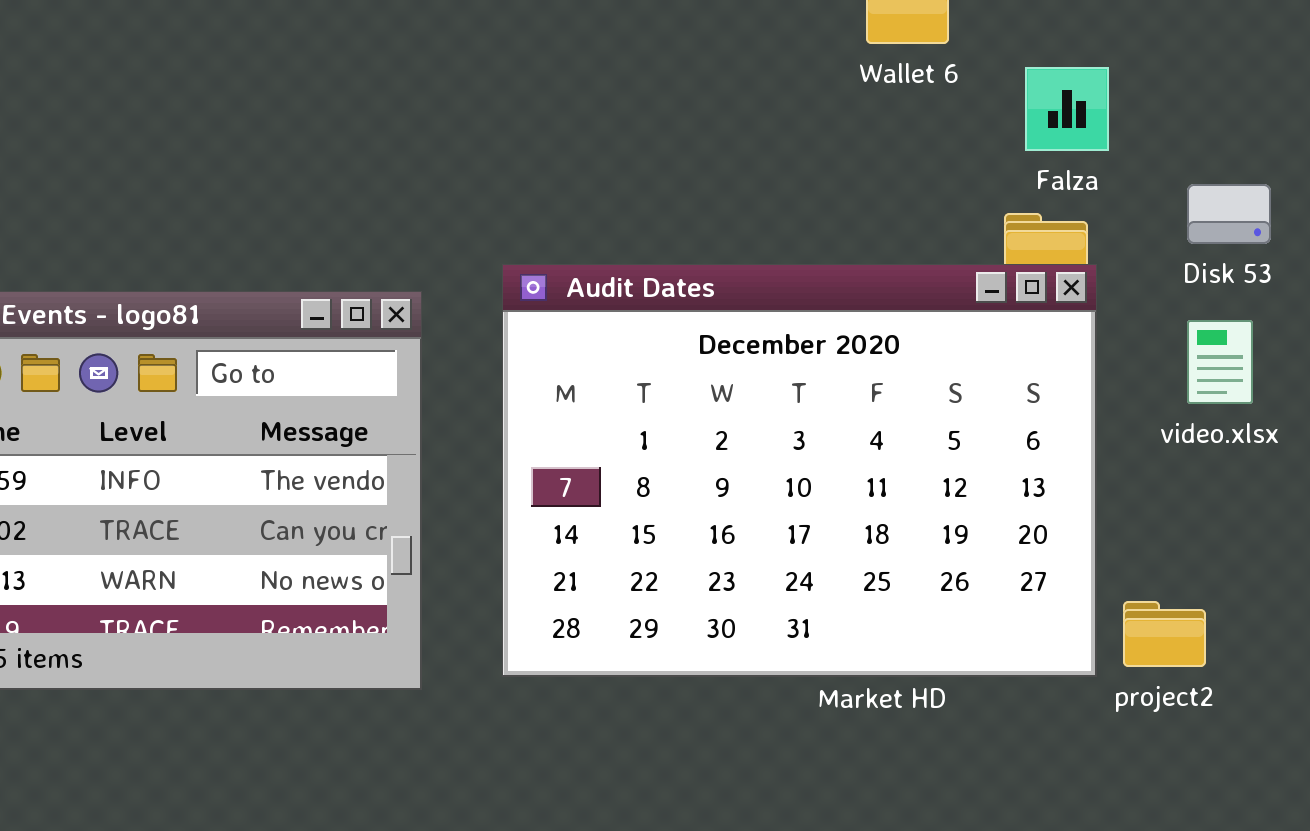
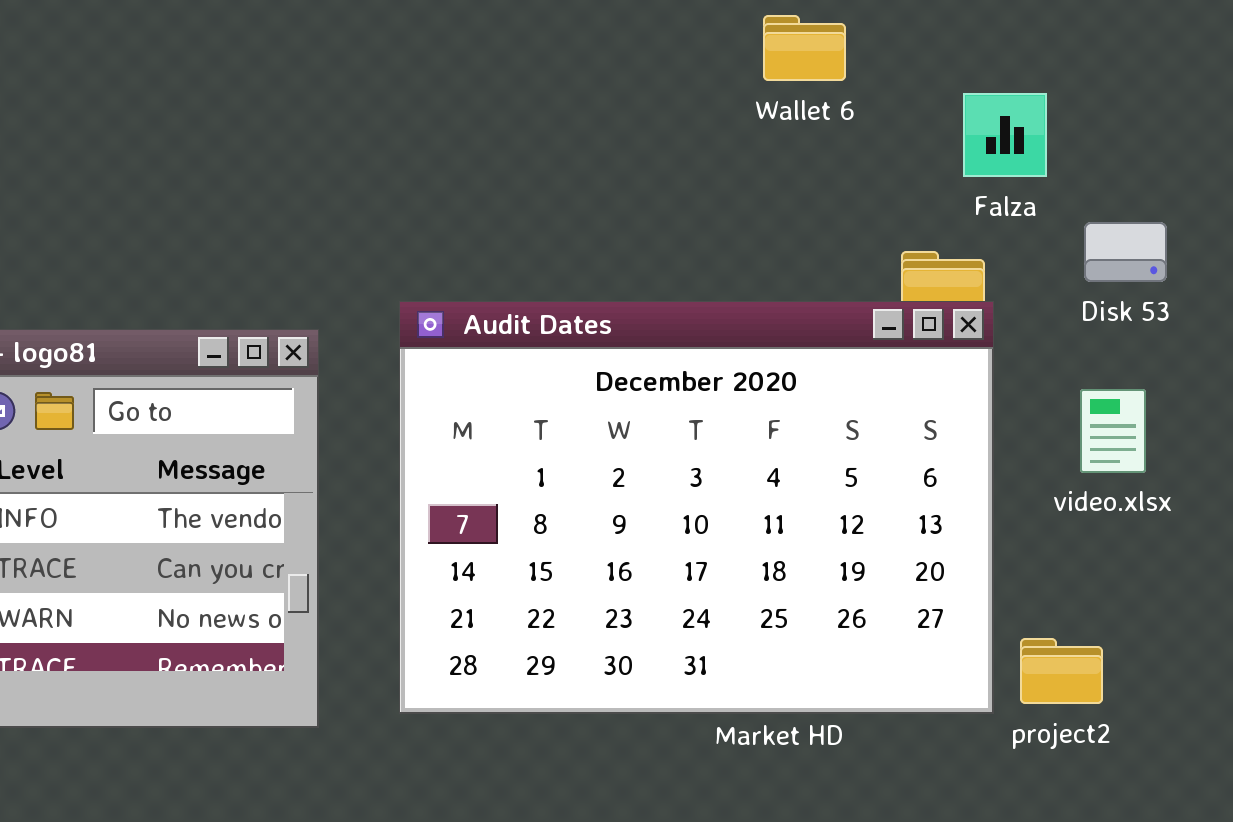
Falza: [1025,67,1109,151] -> [963,93,1047,177], moved
video.xlsx: [1187,320,1253,404] -> [1080,389,1146,473], moved

